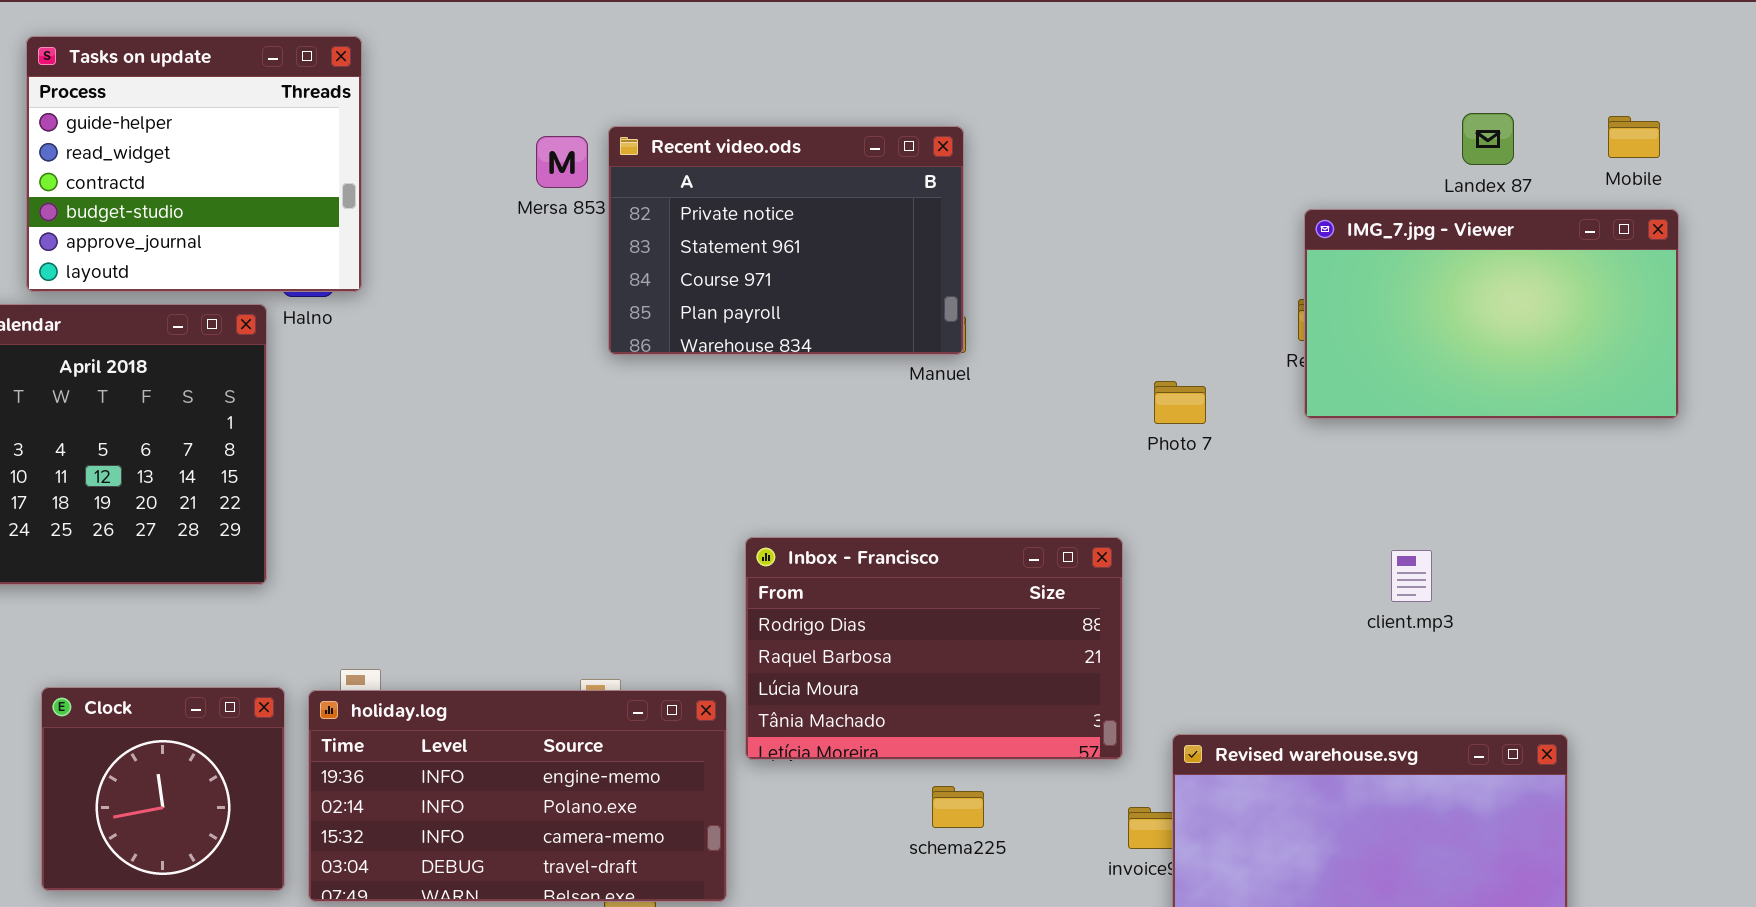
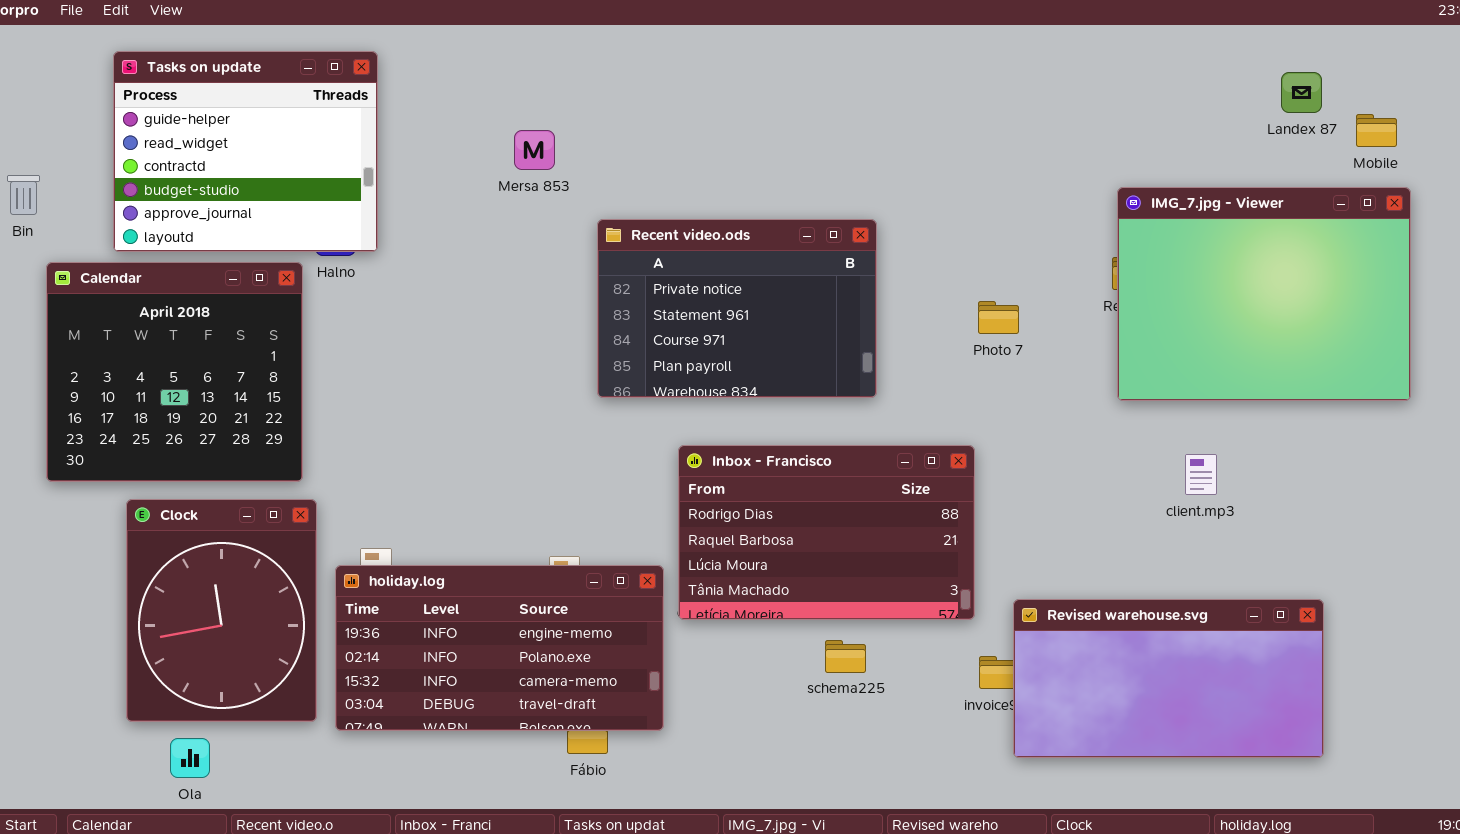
Landex 87: [1462,113,1514,165] -> [1281,72,1322,113], moved
Recent video.ods: [608,126,964,355] -> [597,219,877,398], moved
IMG_7.jpg - Viewer: [1304,209,1679,419] -> [1117,187,1411,401], resized
Photo 7: [1154,381,1206,424] -> [978,301,1019,334], moved
Clock: [41,687,285,891] -> [126,499,317,722], resized

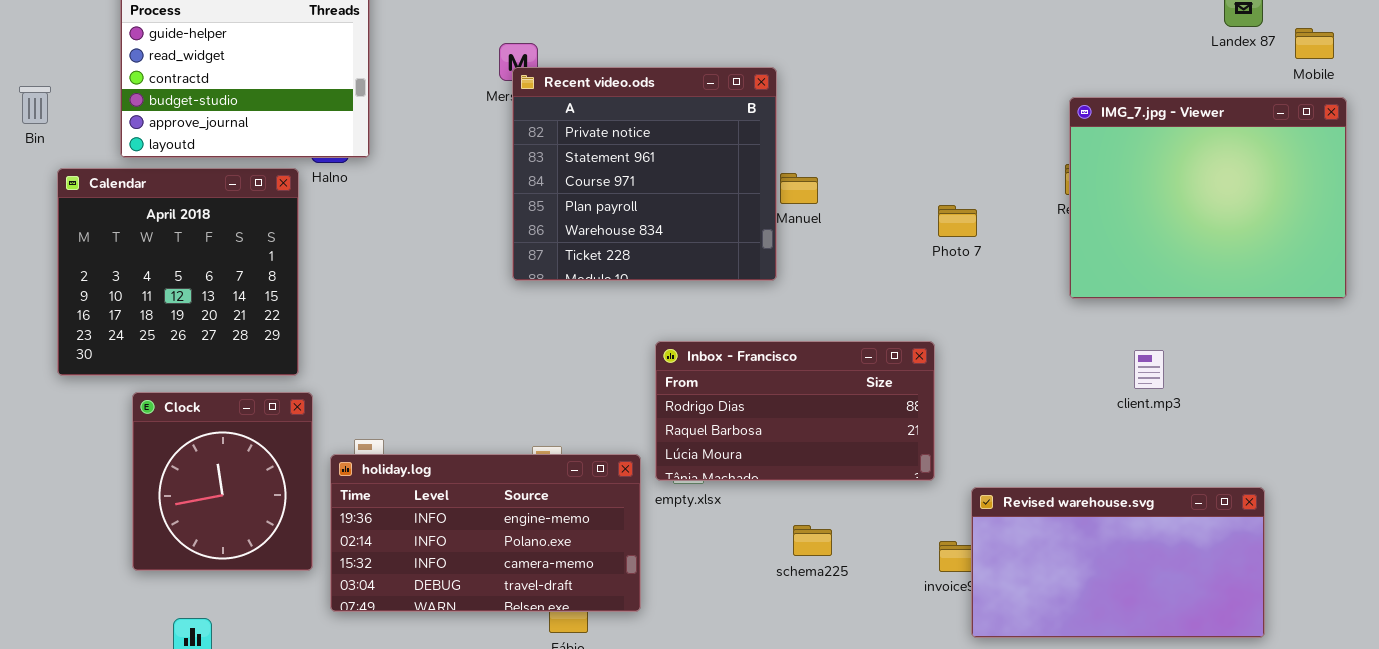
Recent video.ods: [597,219,877,398] -> [512,67,777,281], moved, resized
Inbox - Francisco: [678,445,975,620] -> [655,341,935,481], resized
Clock: [126,499,317,722] -> [132,392,313,571], resized

